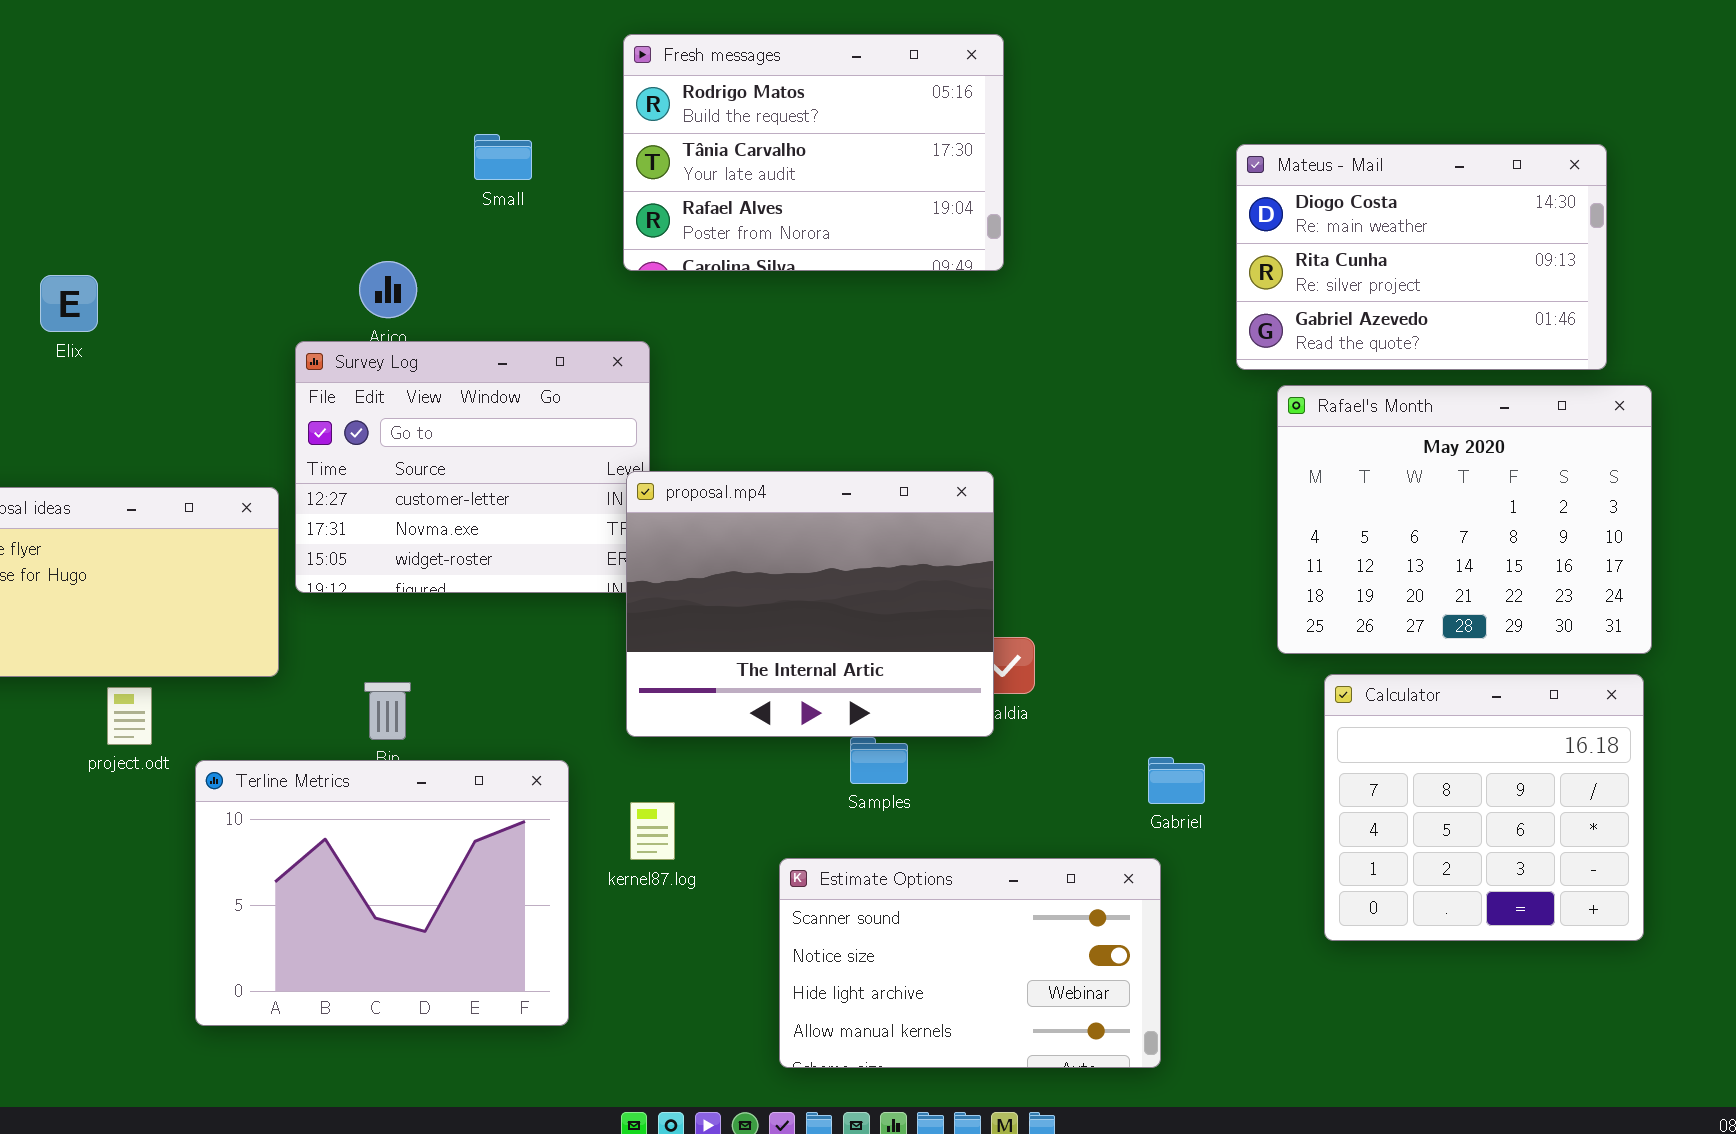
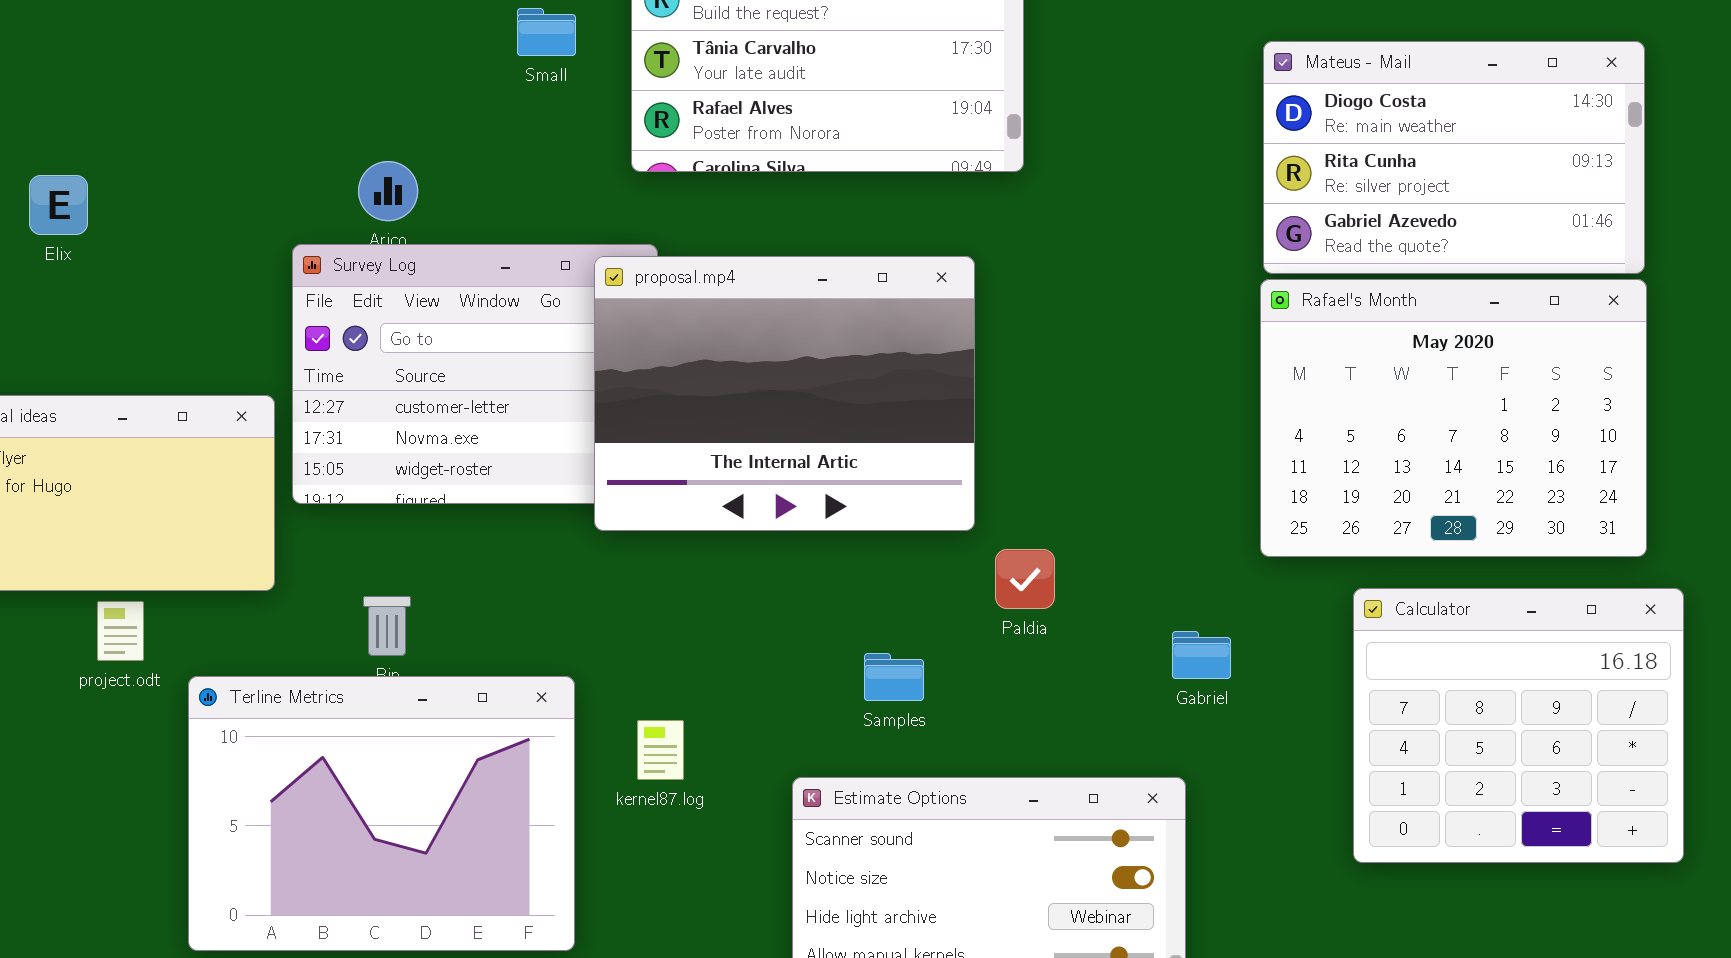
Small: [474,134,532,180] -> [517,8,576,56], moved
Rafael's Month: [1277,385,1652,654] -> [1260,279,1647,557], moved
proposal.mp4: [626,471,994,737] -> [594,256,975,531], moved
Gabriel: [1148,757,1205,804] -> [1172,631,1231,679], moved

